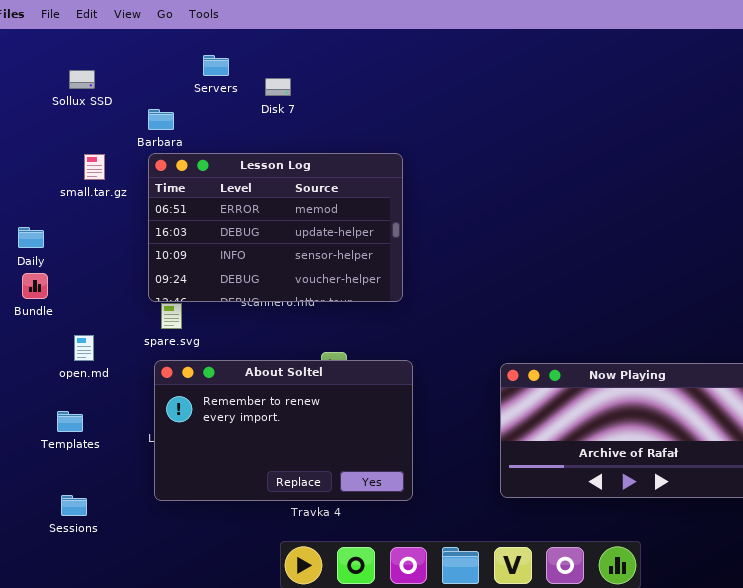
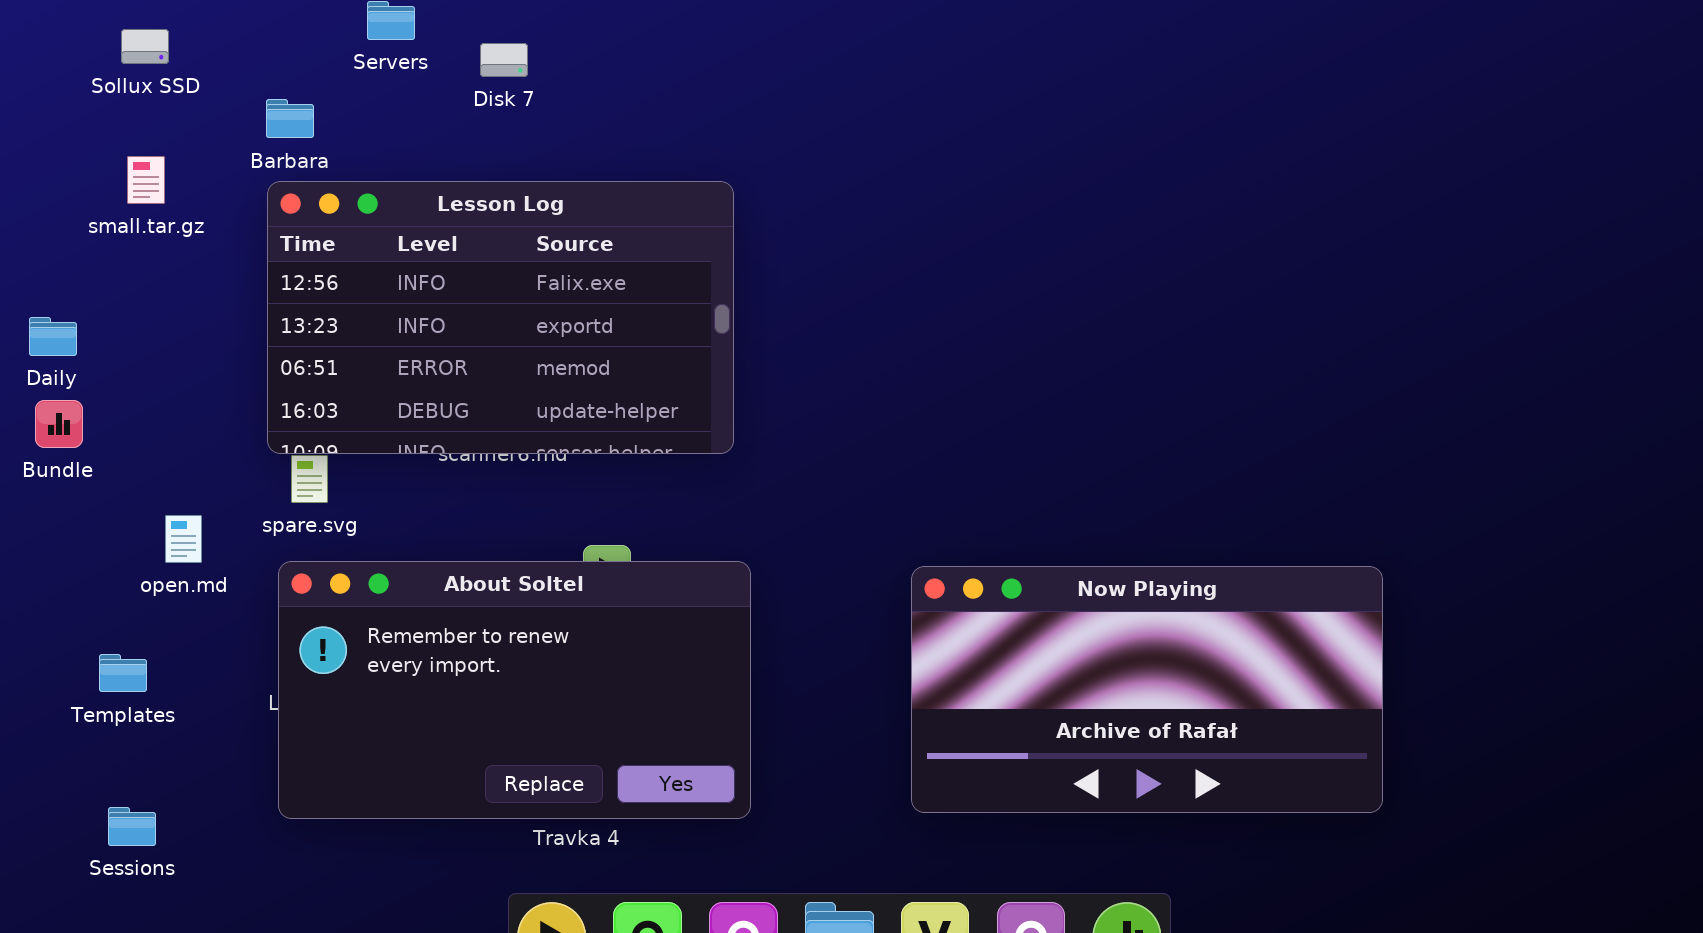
Lesson Log: [148,153,403,302] -> [267,181,734,454], scrolled up 2 rows
small.tar.gz: [84,154,105,180] -> [127,156,165,204], moved
open.md: [74,335,94,361] -> [165,515,202,563], moved

